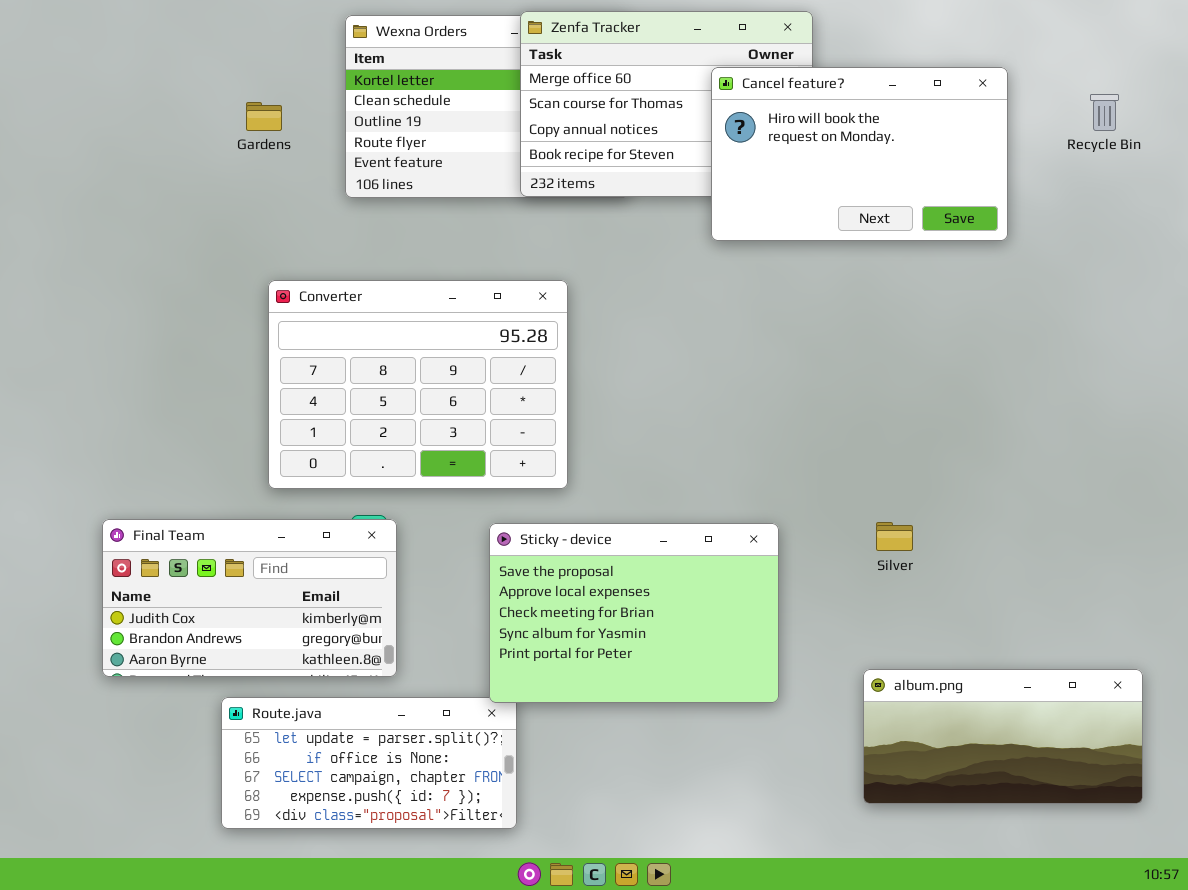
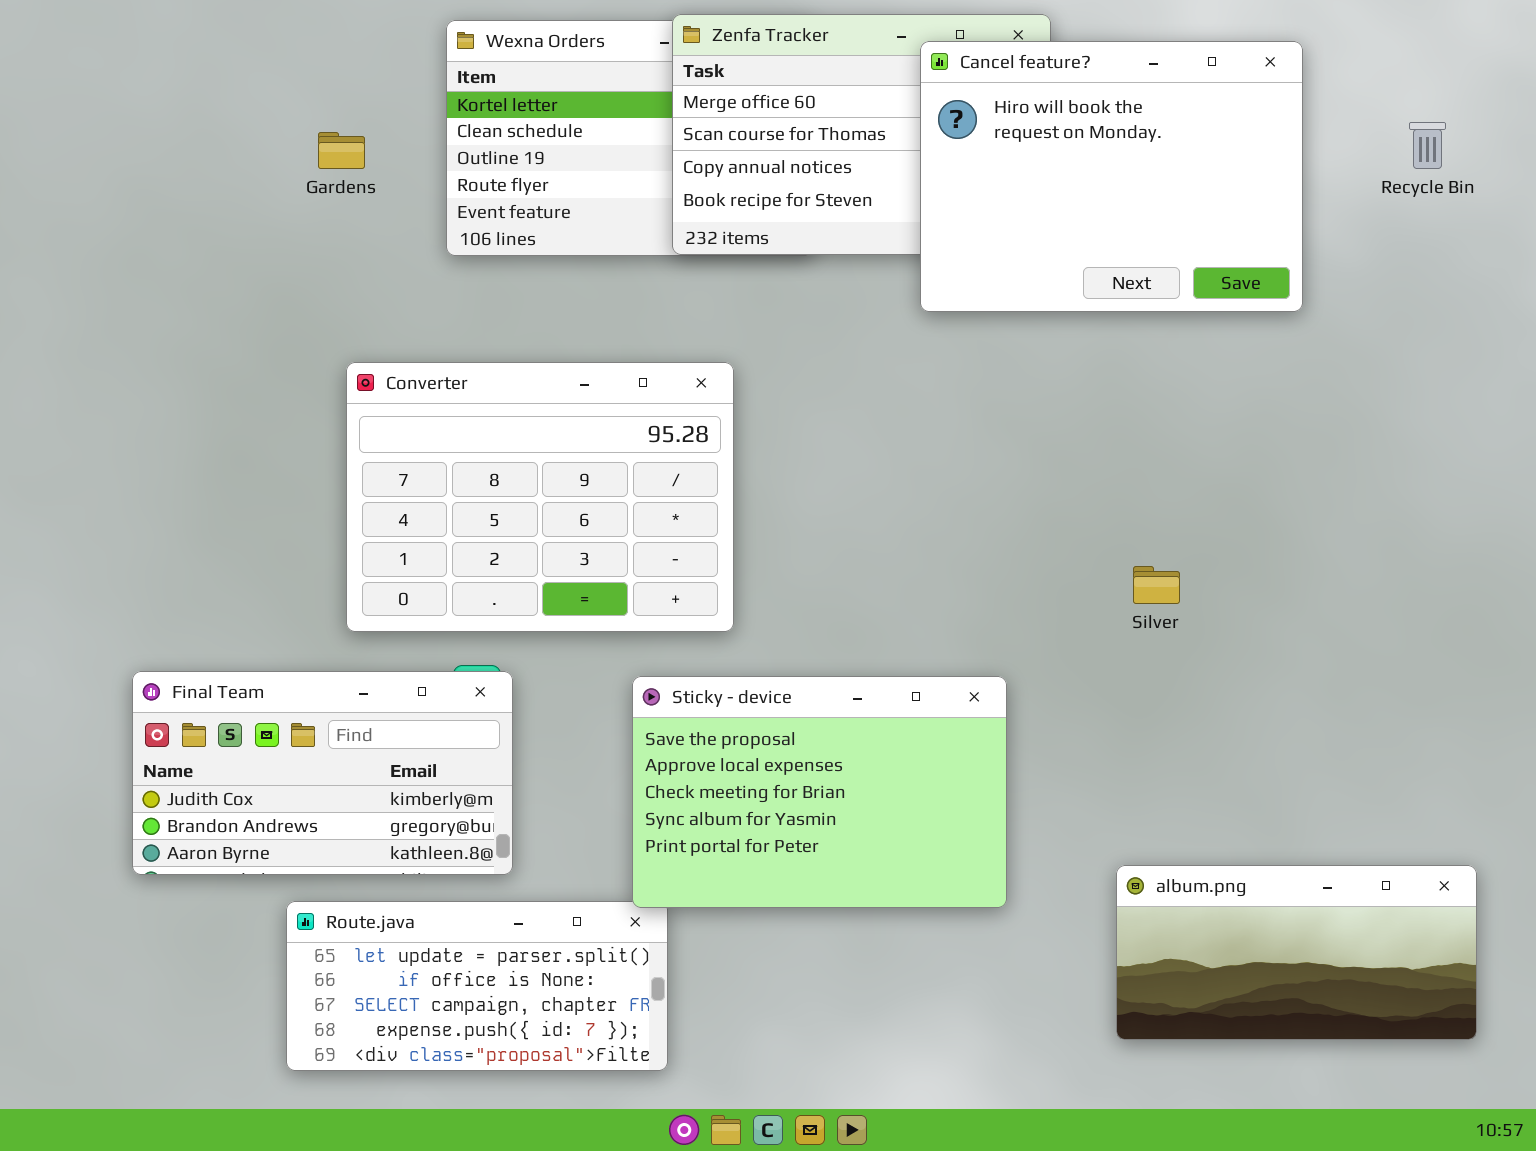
Cancel feature?: [711,67,1008,241] -> [920,41,1303,312], resized
Silver: [876,522,913,551] -> [1133,566,1180,604], moved

